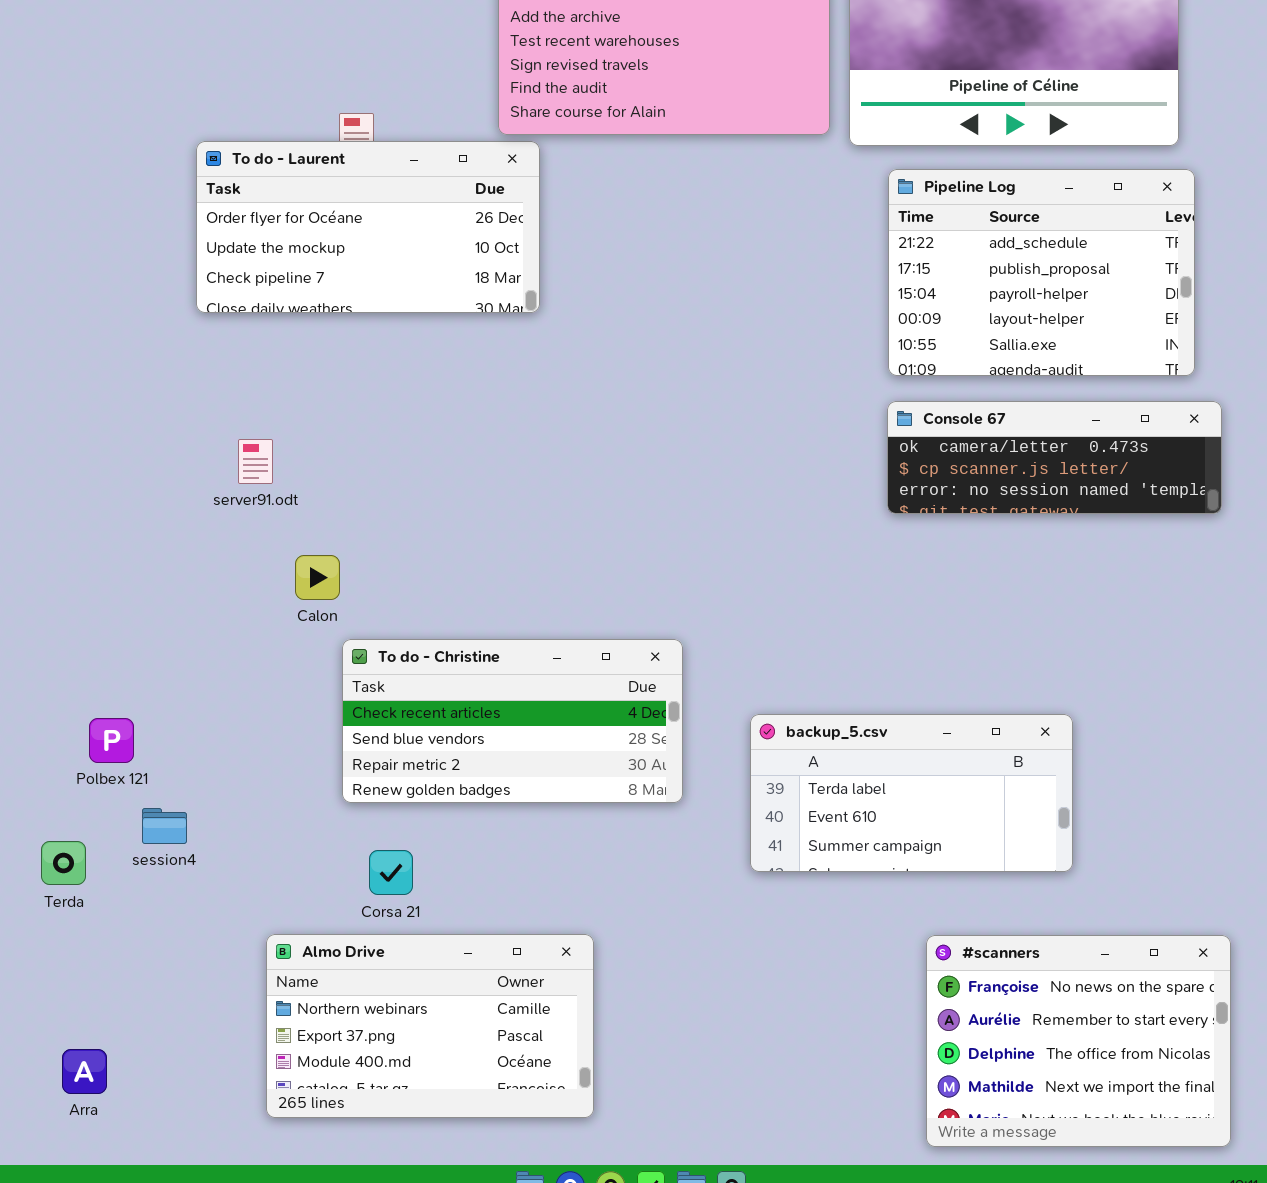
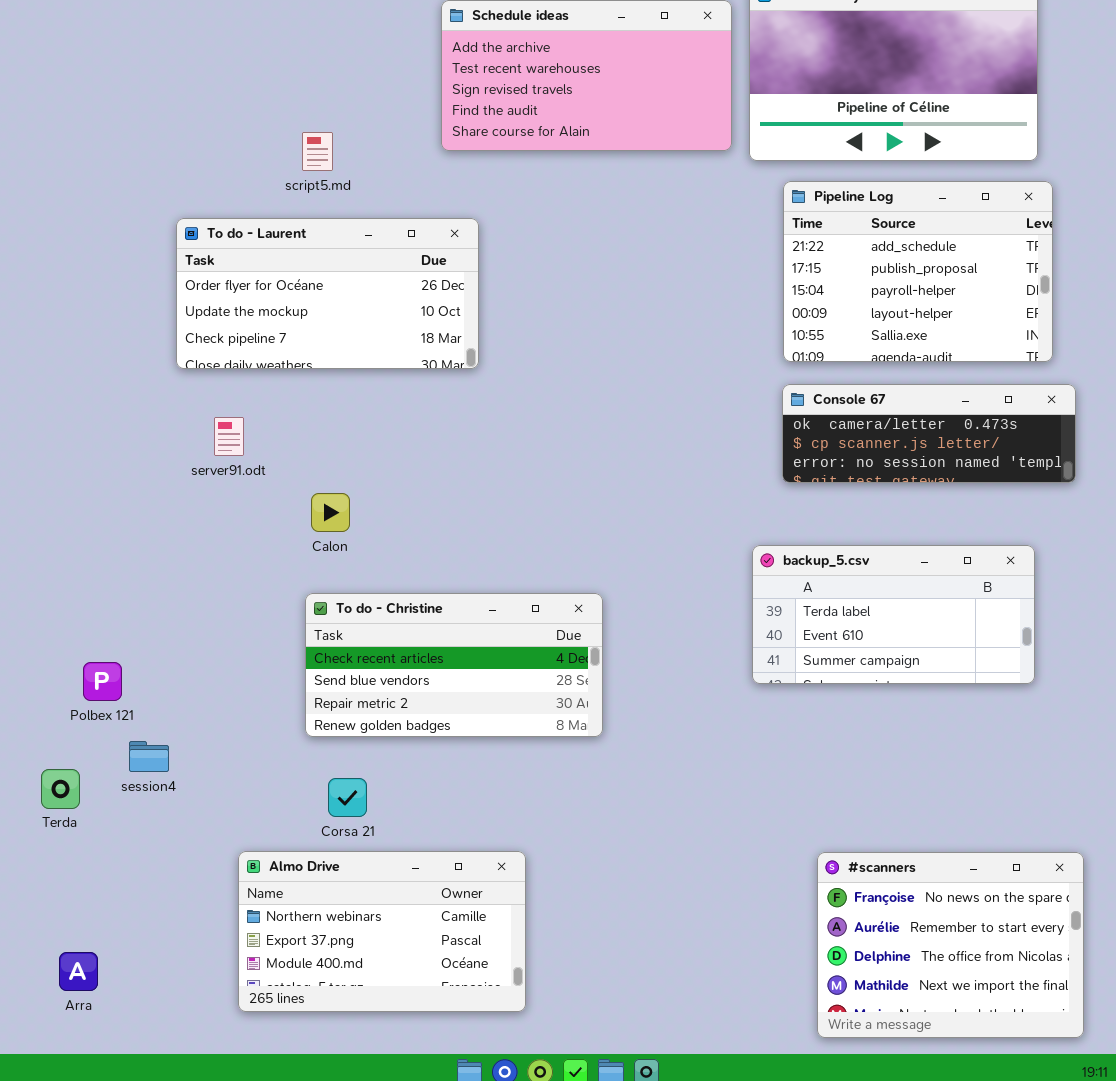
To do - Laurent: [196,141,540,313] -> [176,218,479,369], moved
Calon: [295,555,340,600] -> [311,493,350,532], moved
backup_5.csv: [750,714,1073,872] -> [752,545,1035,684], moved

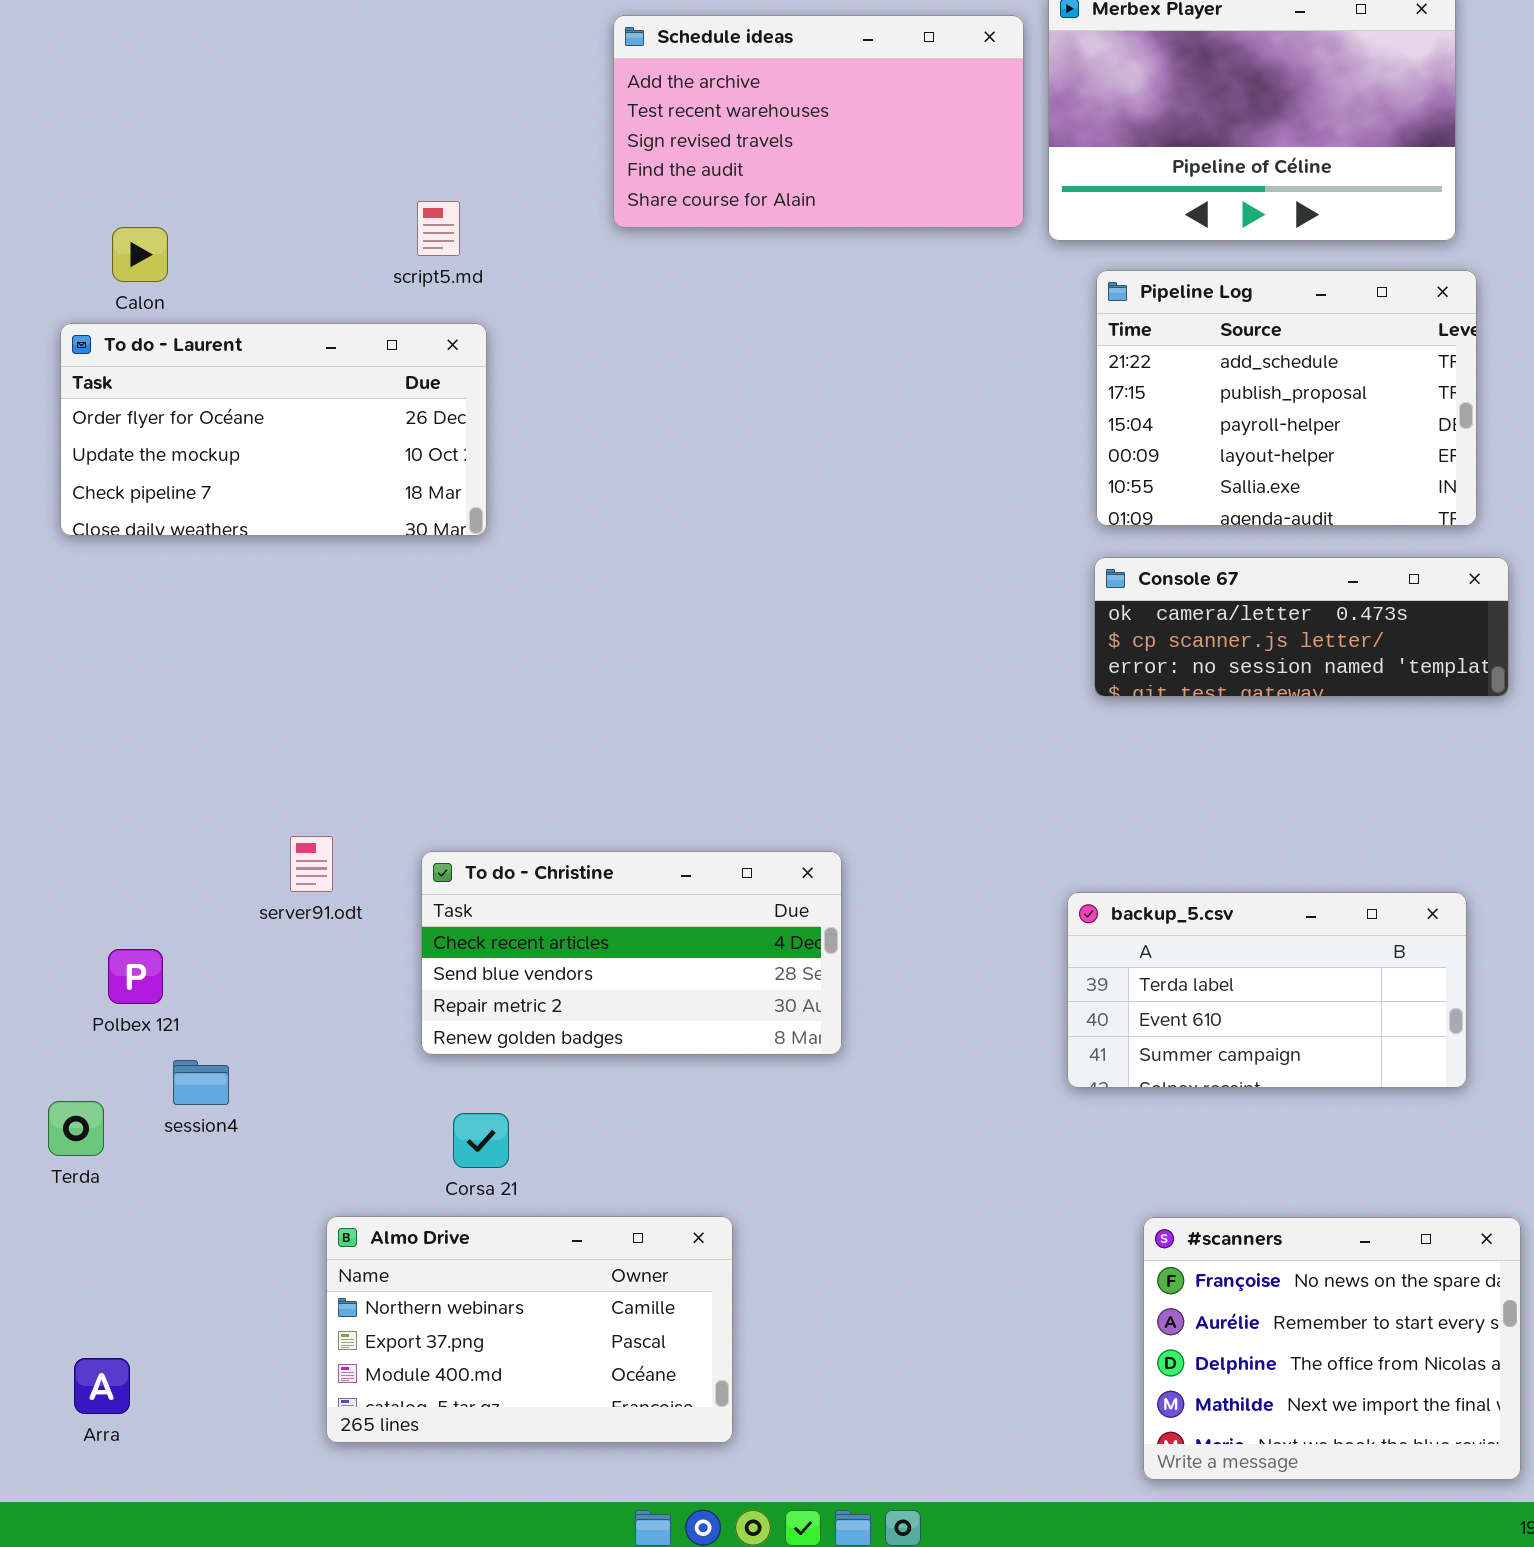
To do - Laurent: [176,218,479,369] -> [60,323,487,536], moved
server91.odt: [214,417,244,456] -> [290,836,333,892], moved
Calon: [311,493,350,532] -> [112,227,168,282], moved
backup_5.csv: [752,545,1035,684] -> [1067,892,1467,1088], moved

